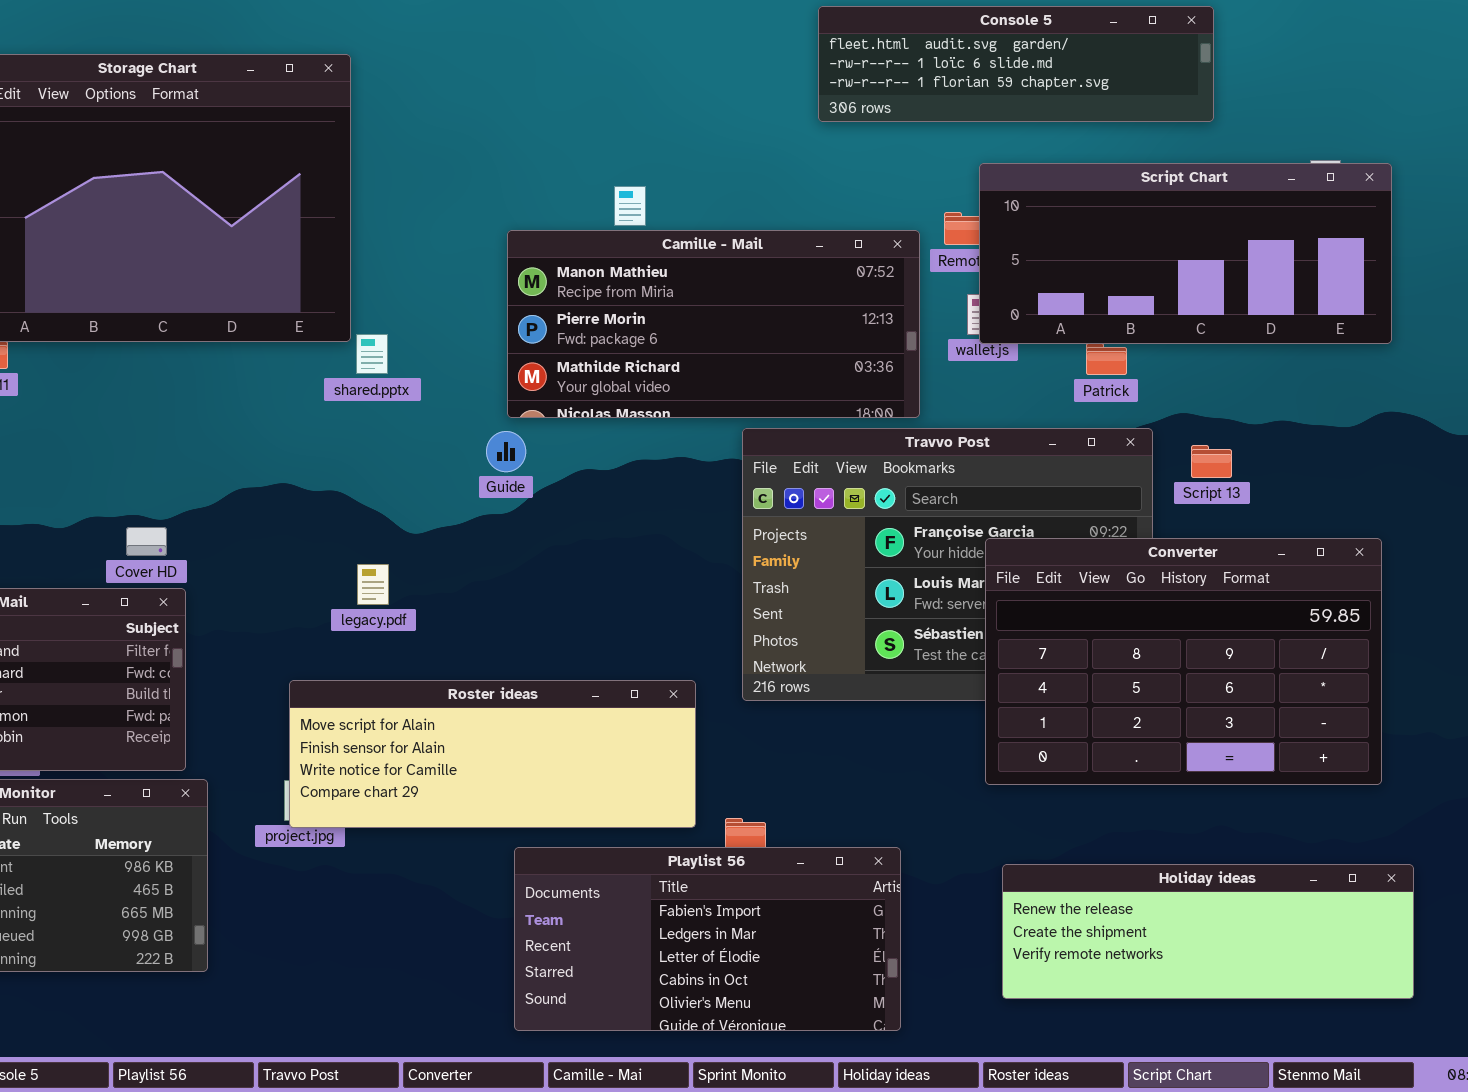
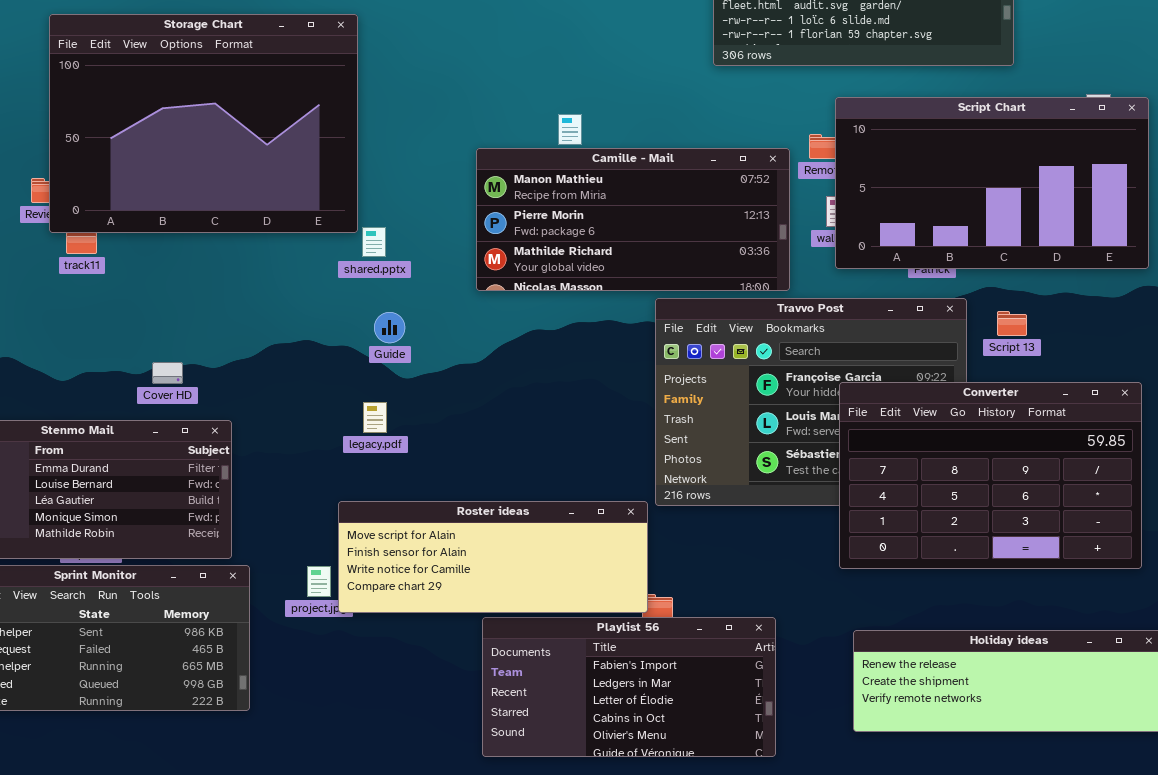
Script Chart: [979,163,1392,344] -> [835,97,1149,269], resized
Guide: [486,431,526,472] -> [374,312,405,343], moved
Cover HD: [126,527,167,556] -> [152,362,183,384], moved
Roster ideas: [289,680,696,828] -> [338,501,648,613], moved

